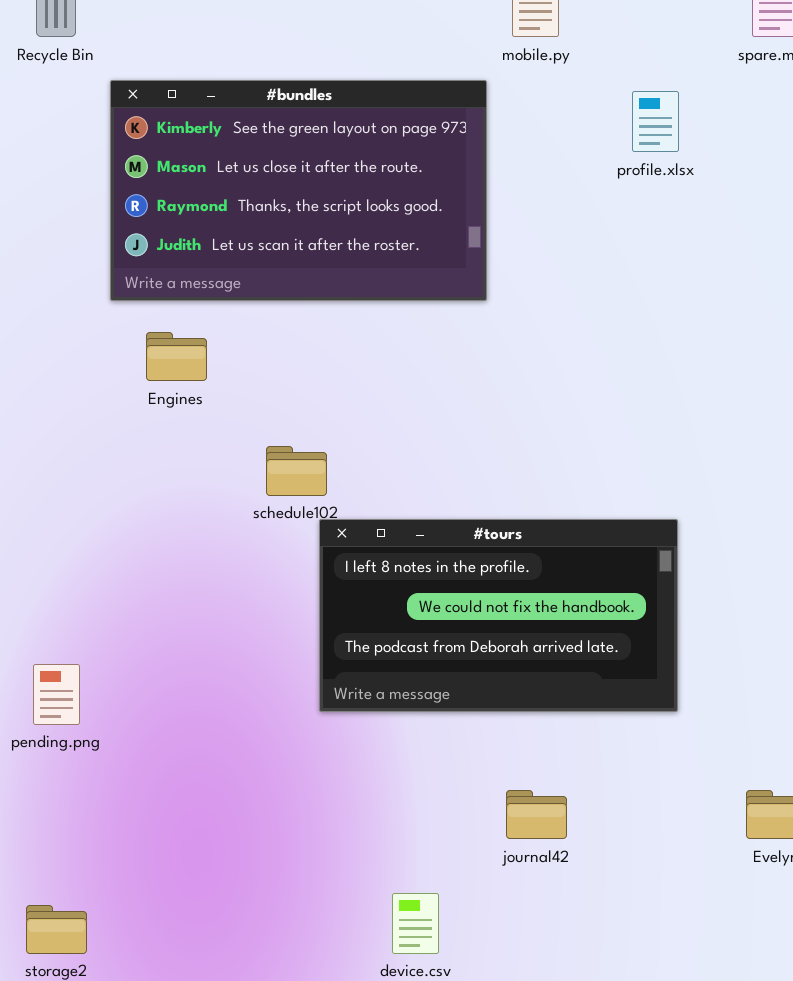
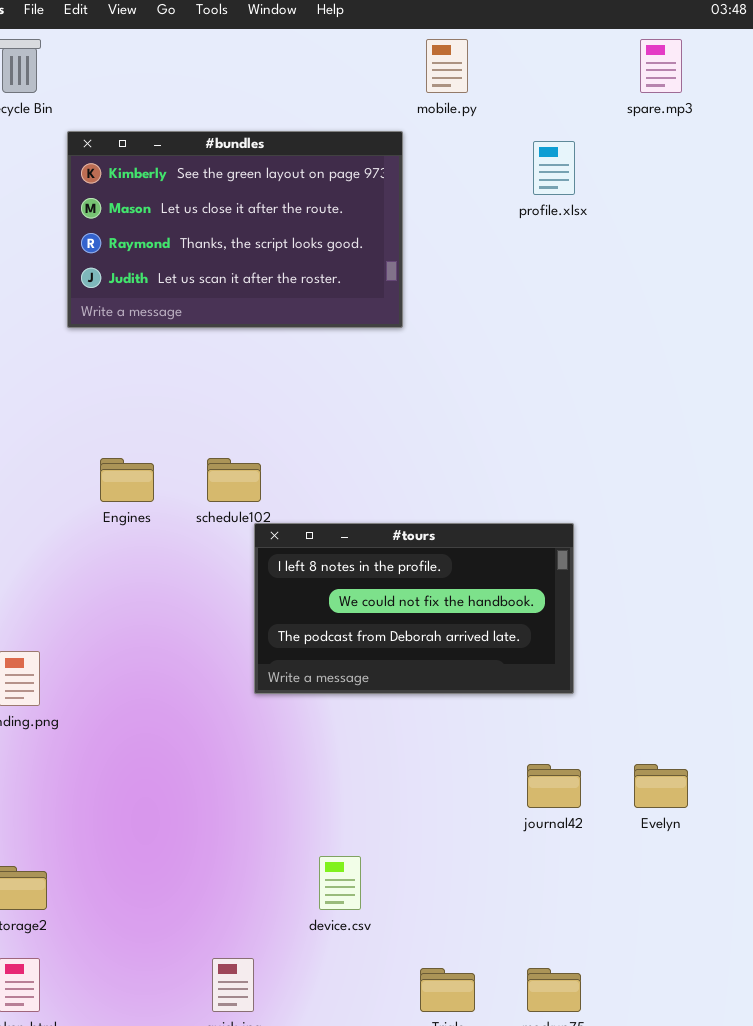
Engines: [146,332,207,381] -> [100,458,154,502], moved
journal42: [506,790,567,839] -> [527,764,581,808], moved

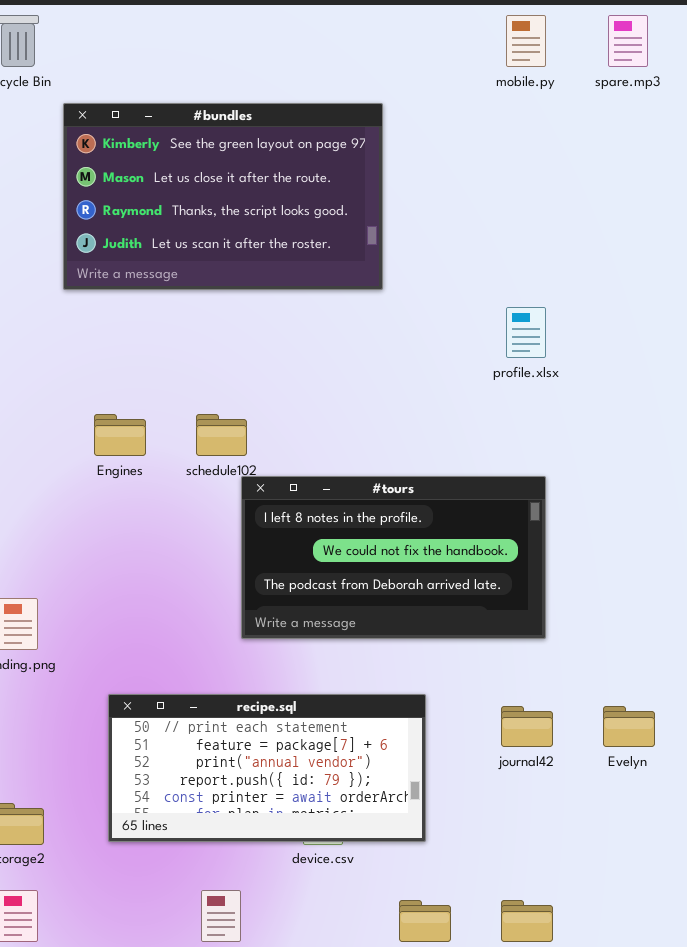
mobile.py: [426,39,468,93] -> [506,15,546,67], moved
profile.xlsx: [533,141,575,195] -> [506,307,546,358], moved
recipe.sql: none -> [108,694,426,842], opened

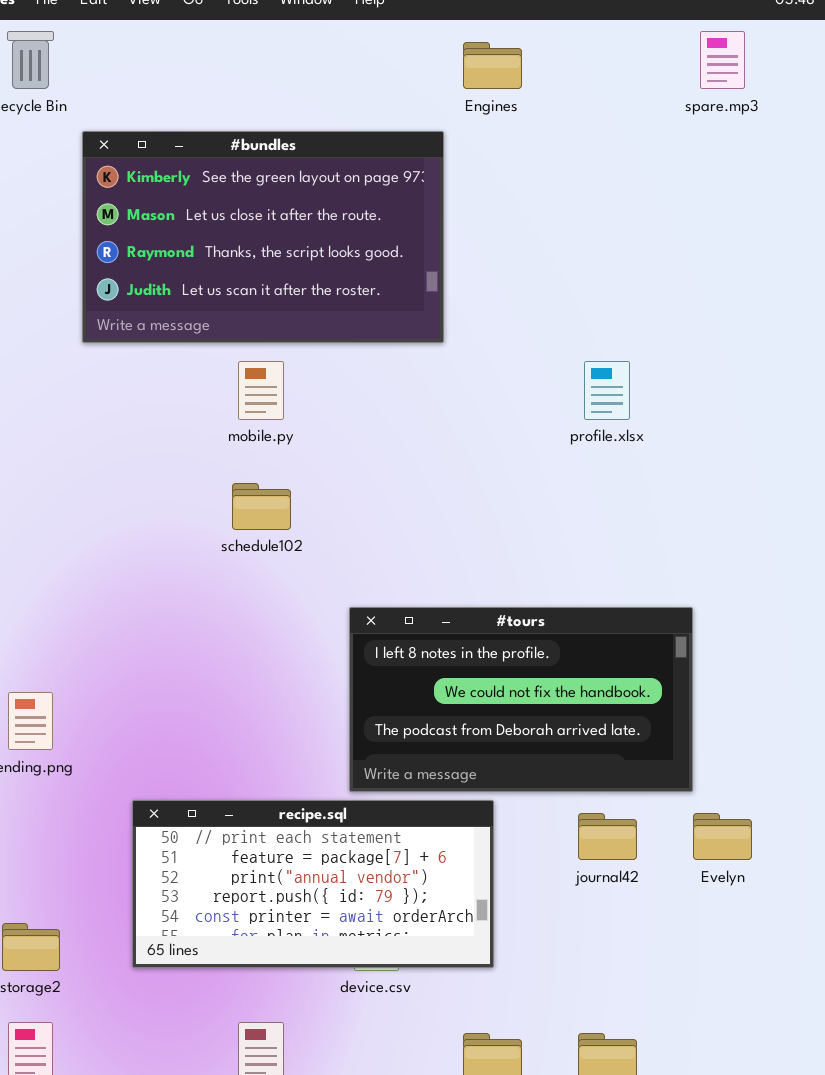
mobile.py: [506,15,546,67] -> [238,361,284,420], moved
Engines: [94,414,146,456] -> [463,42,522,89], moved
#tours: [241,476,546,639] -> [349,607,693,792], moved

